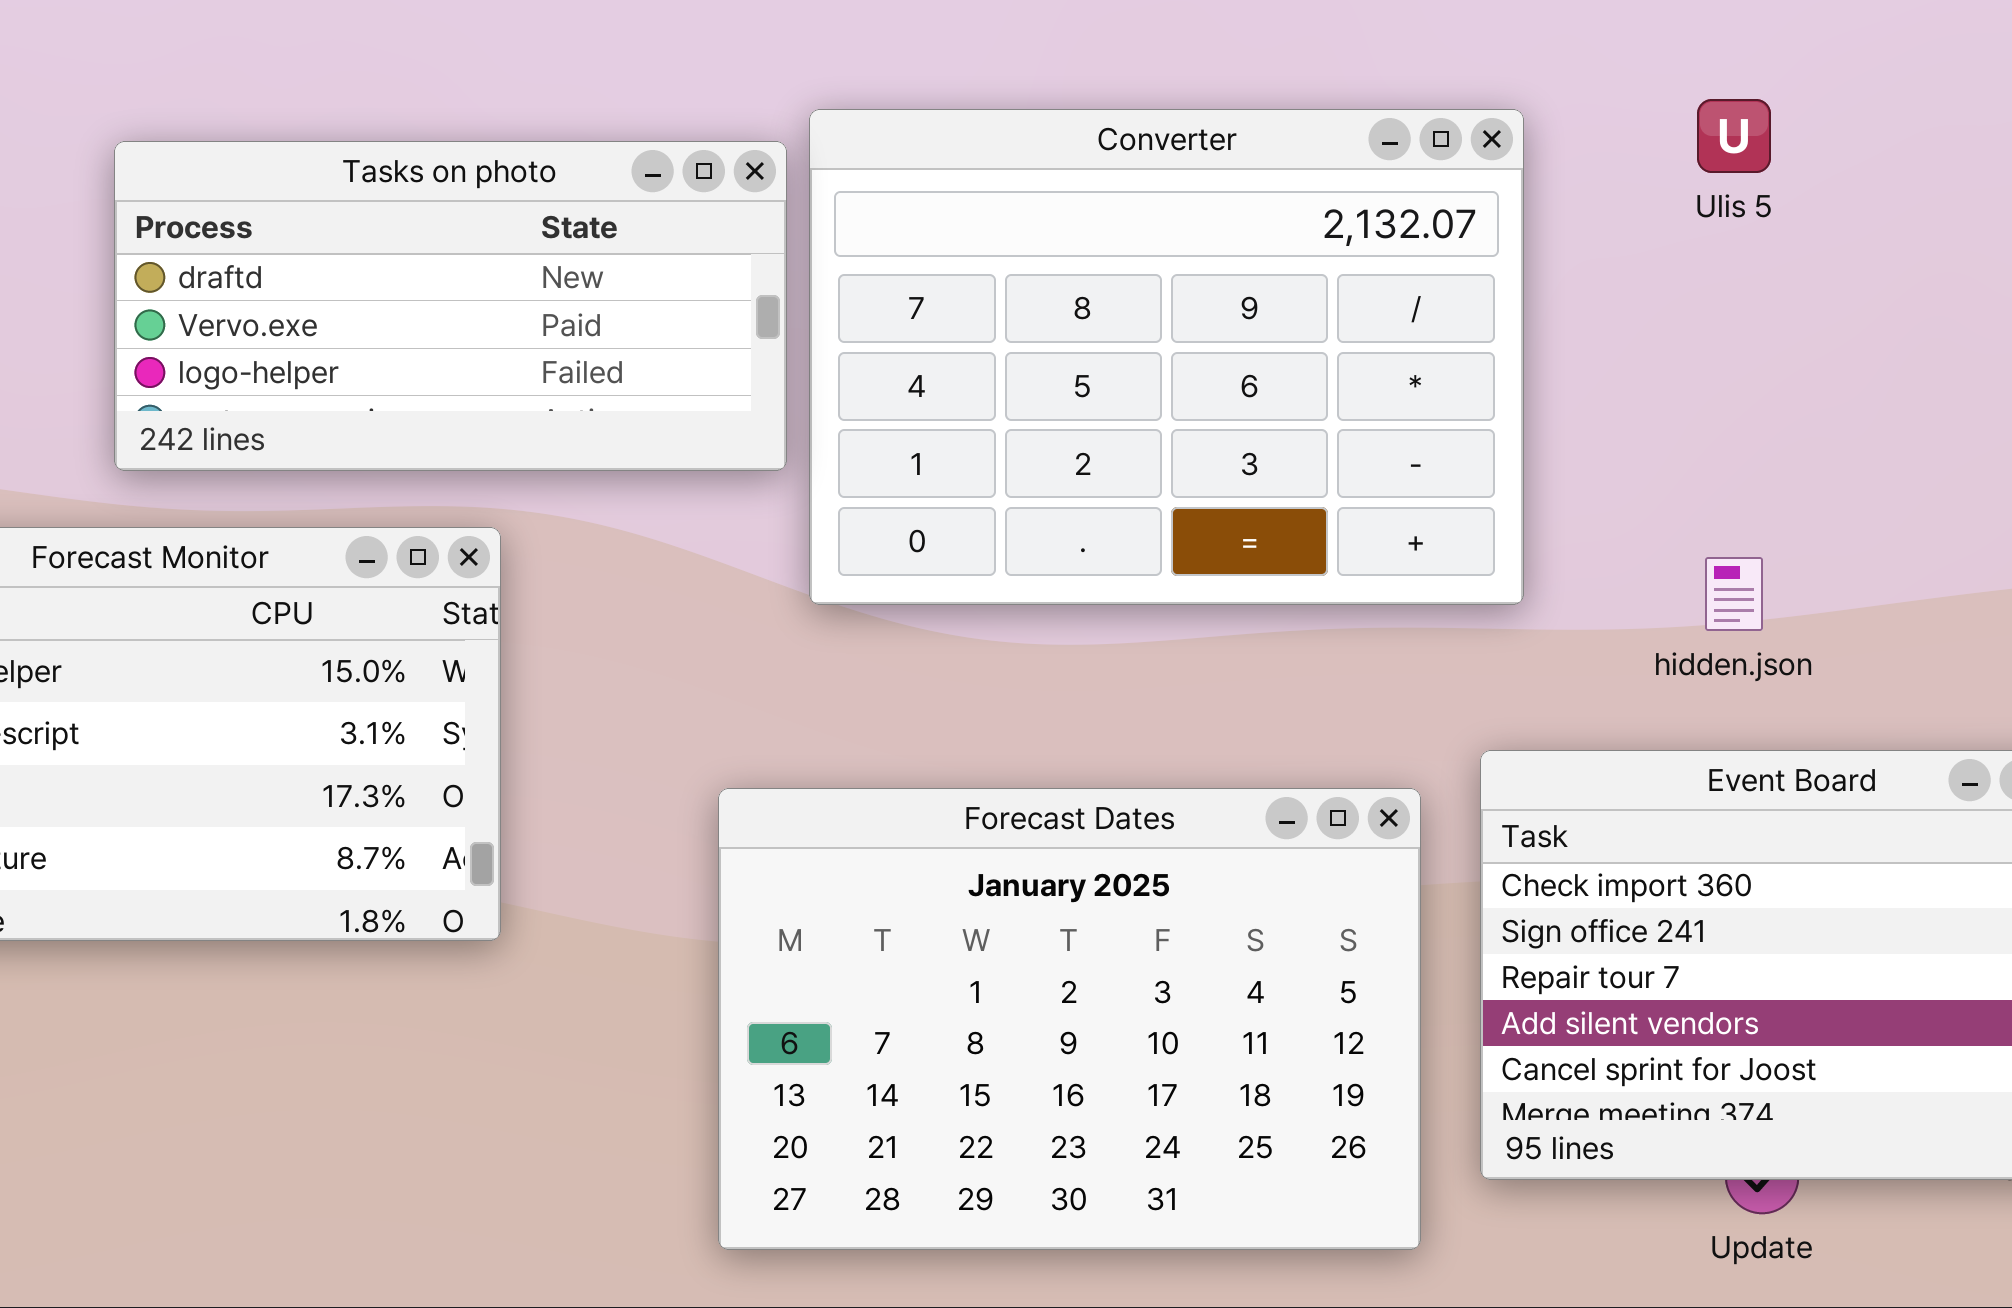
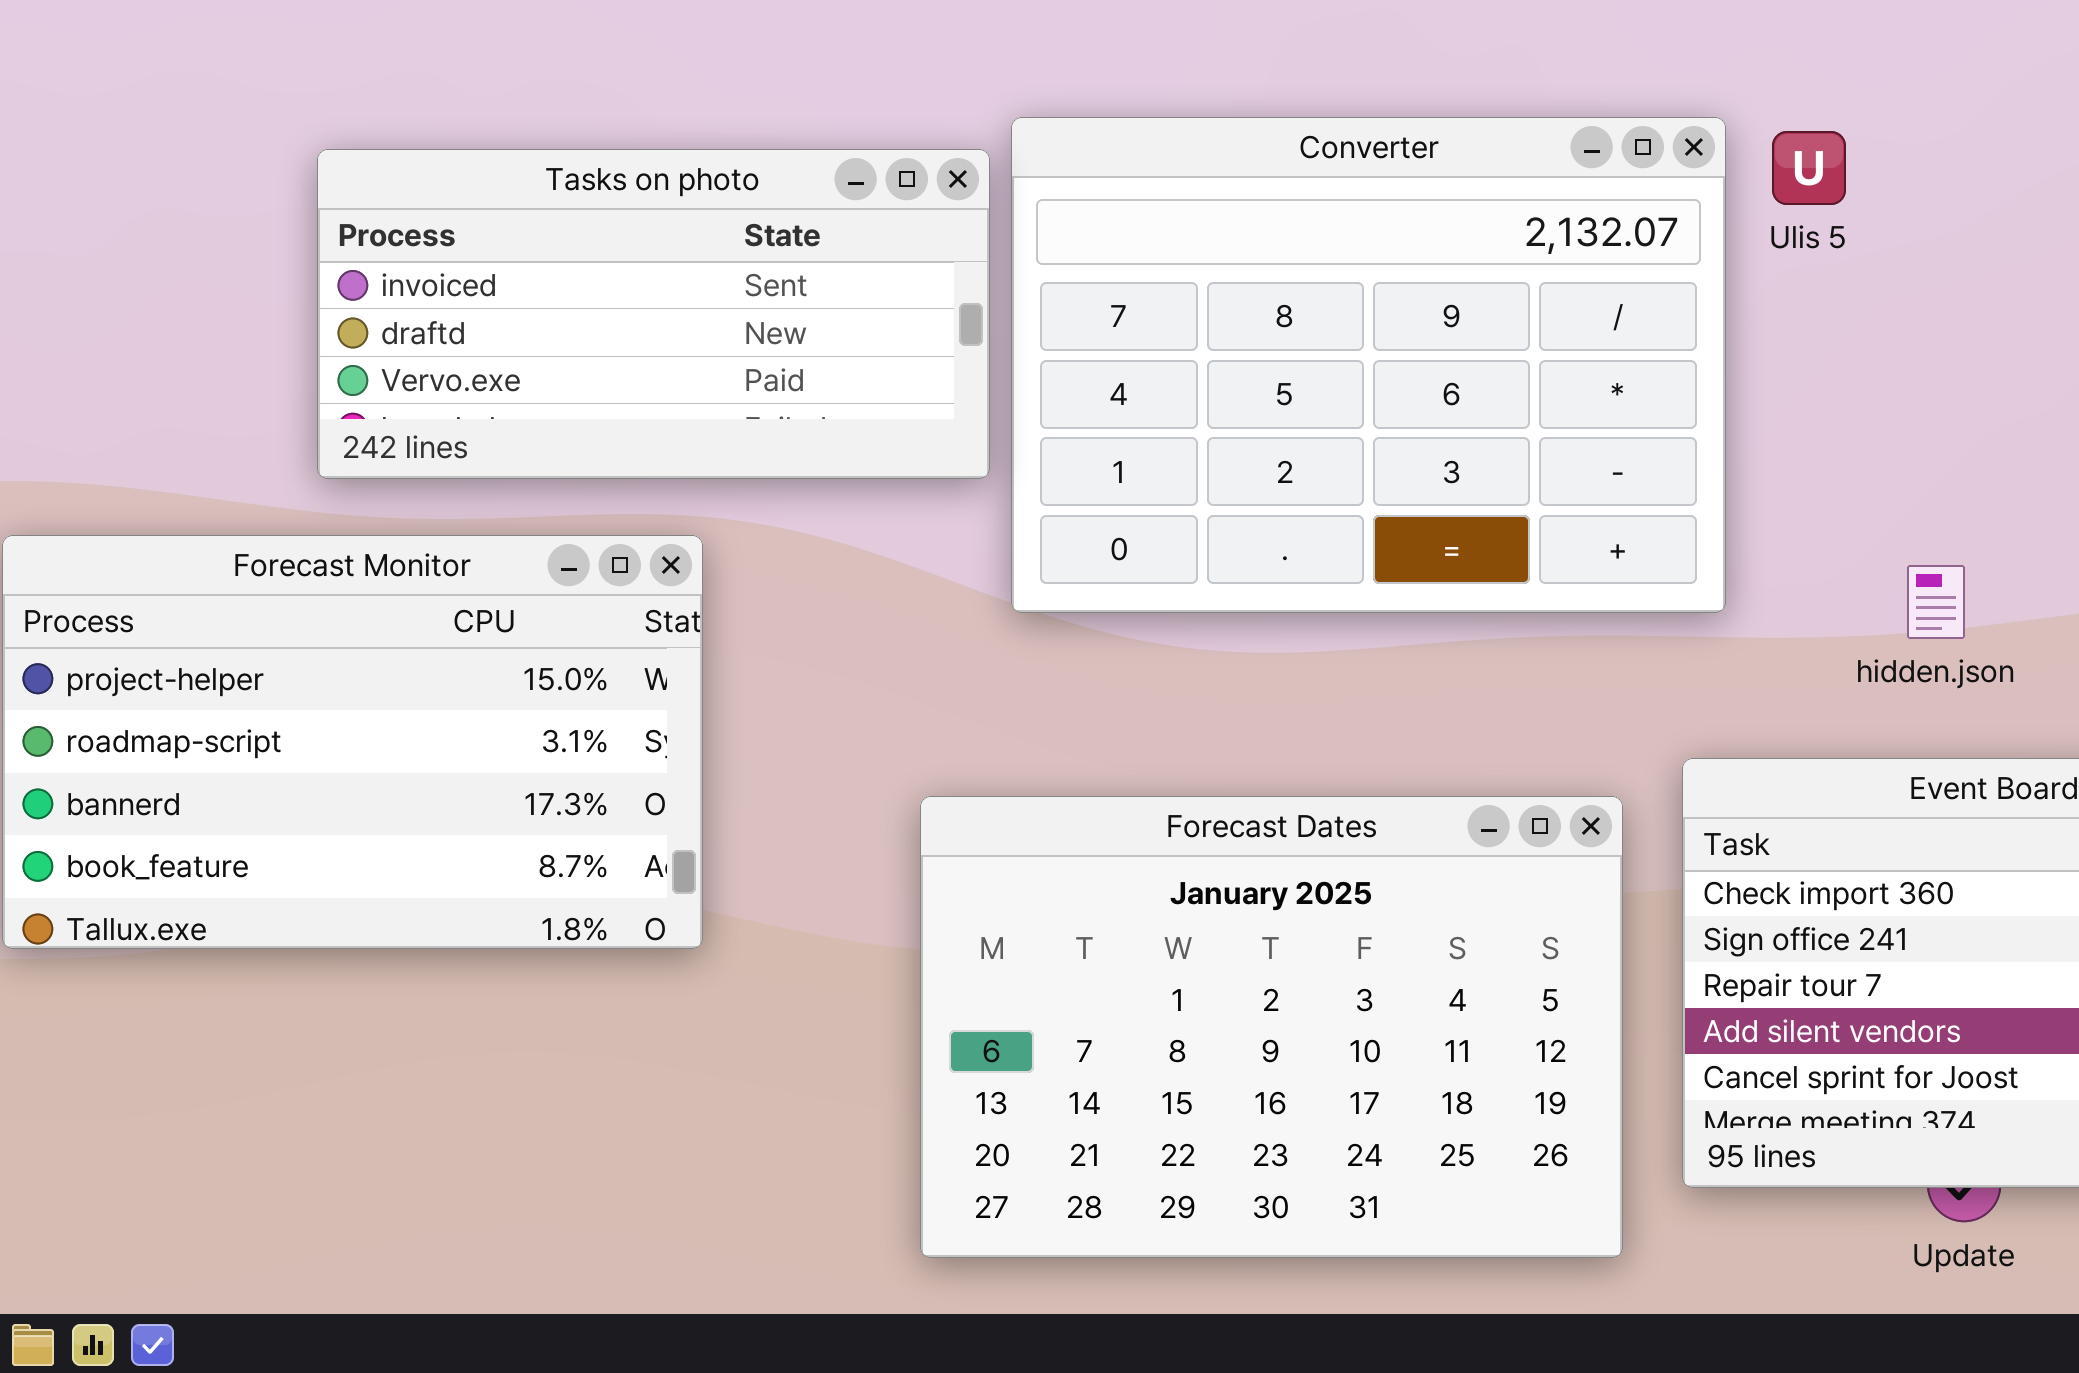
Ulis 5: [1697,99,1771,173] -> [1772,131,1846,205], moved
Tasks on photo: [114,141,787,471] -> [317,149,990,479], scrolled up 1 row

